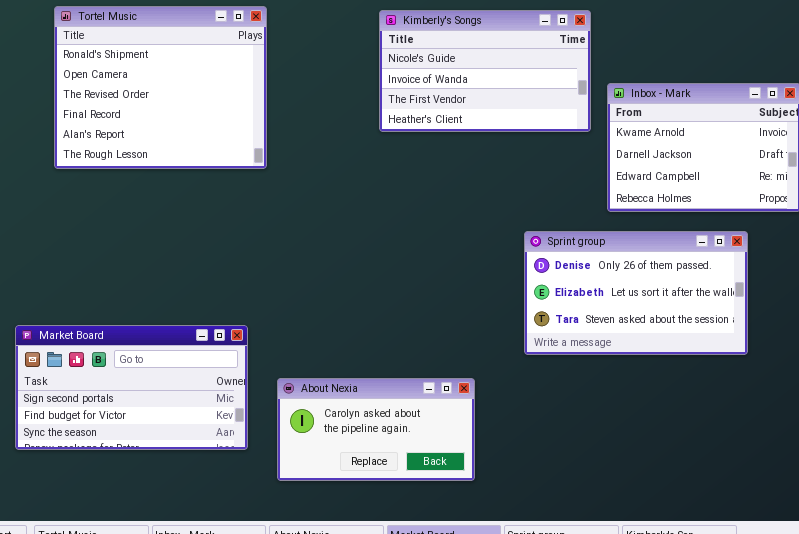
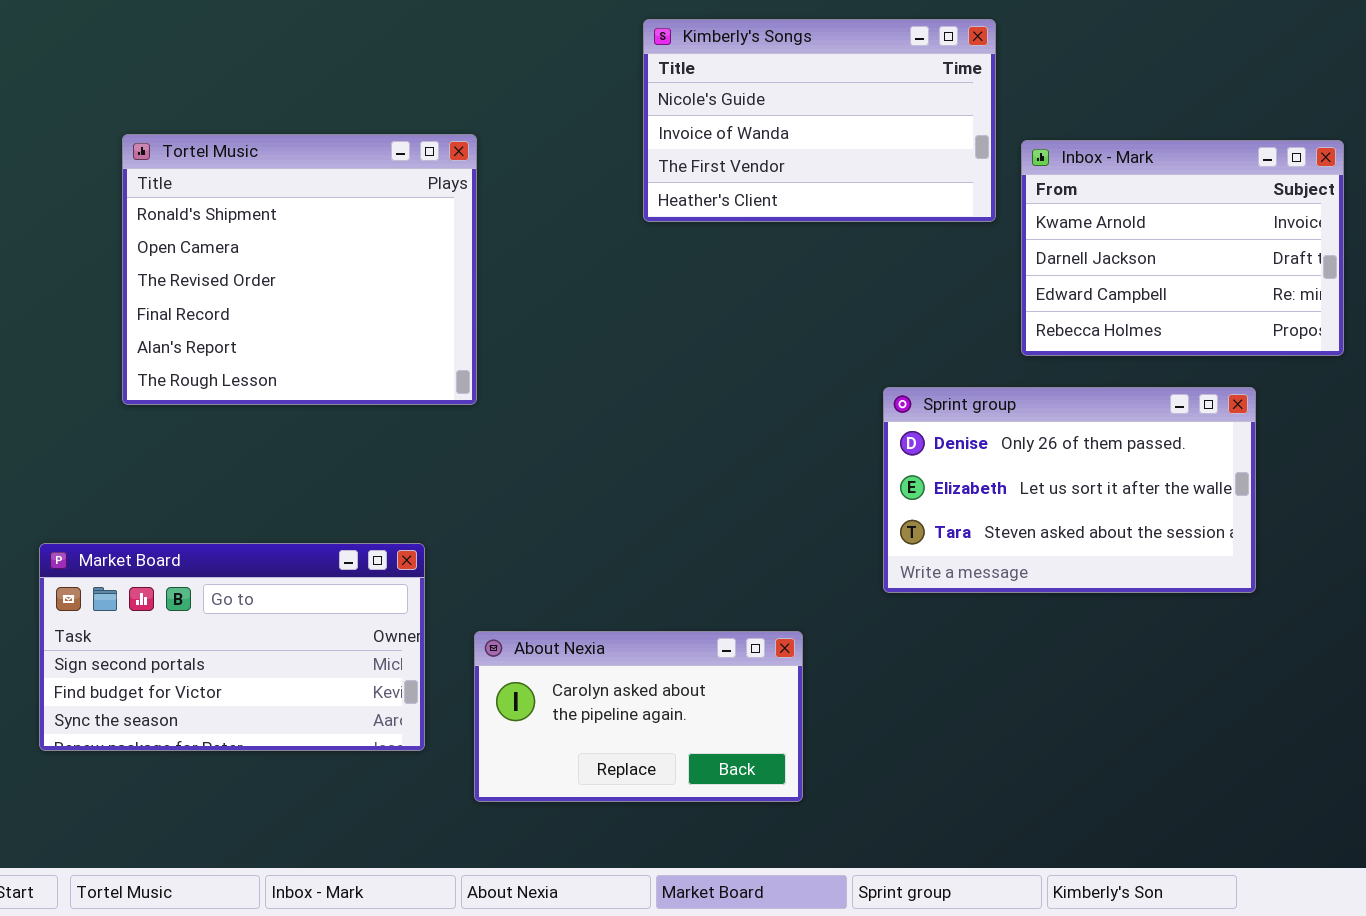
Tortel Music: [54,6,267,169] -> [122,134,477,405], moved

